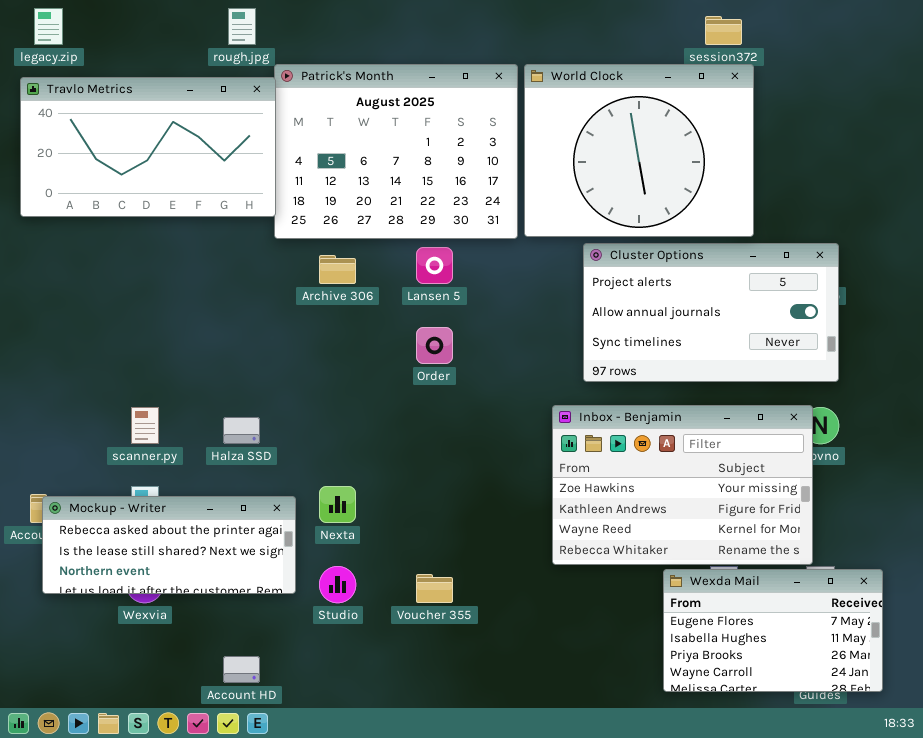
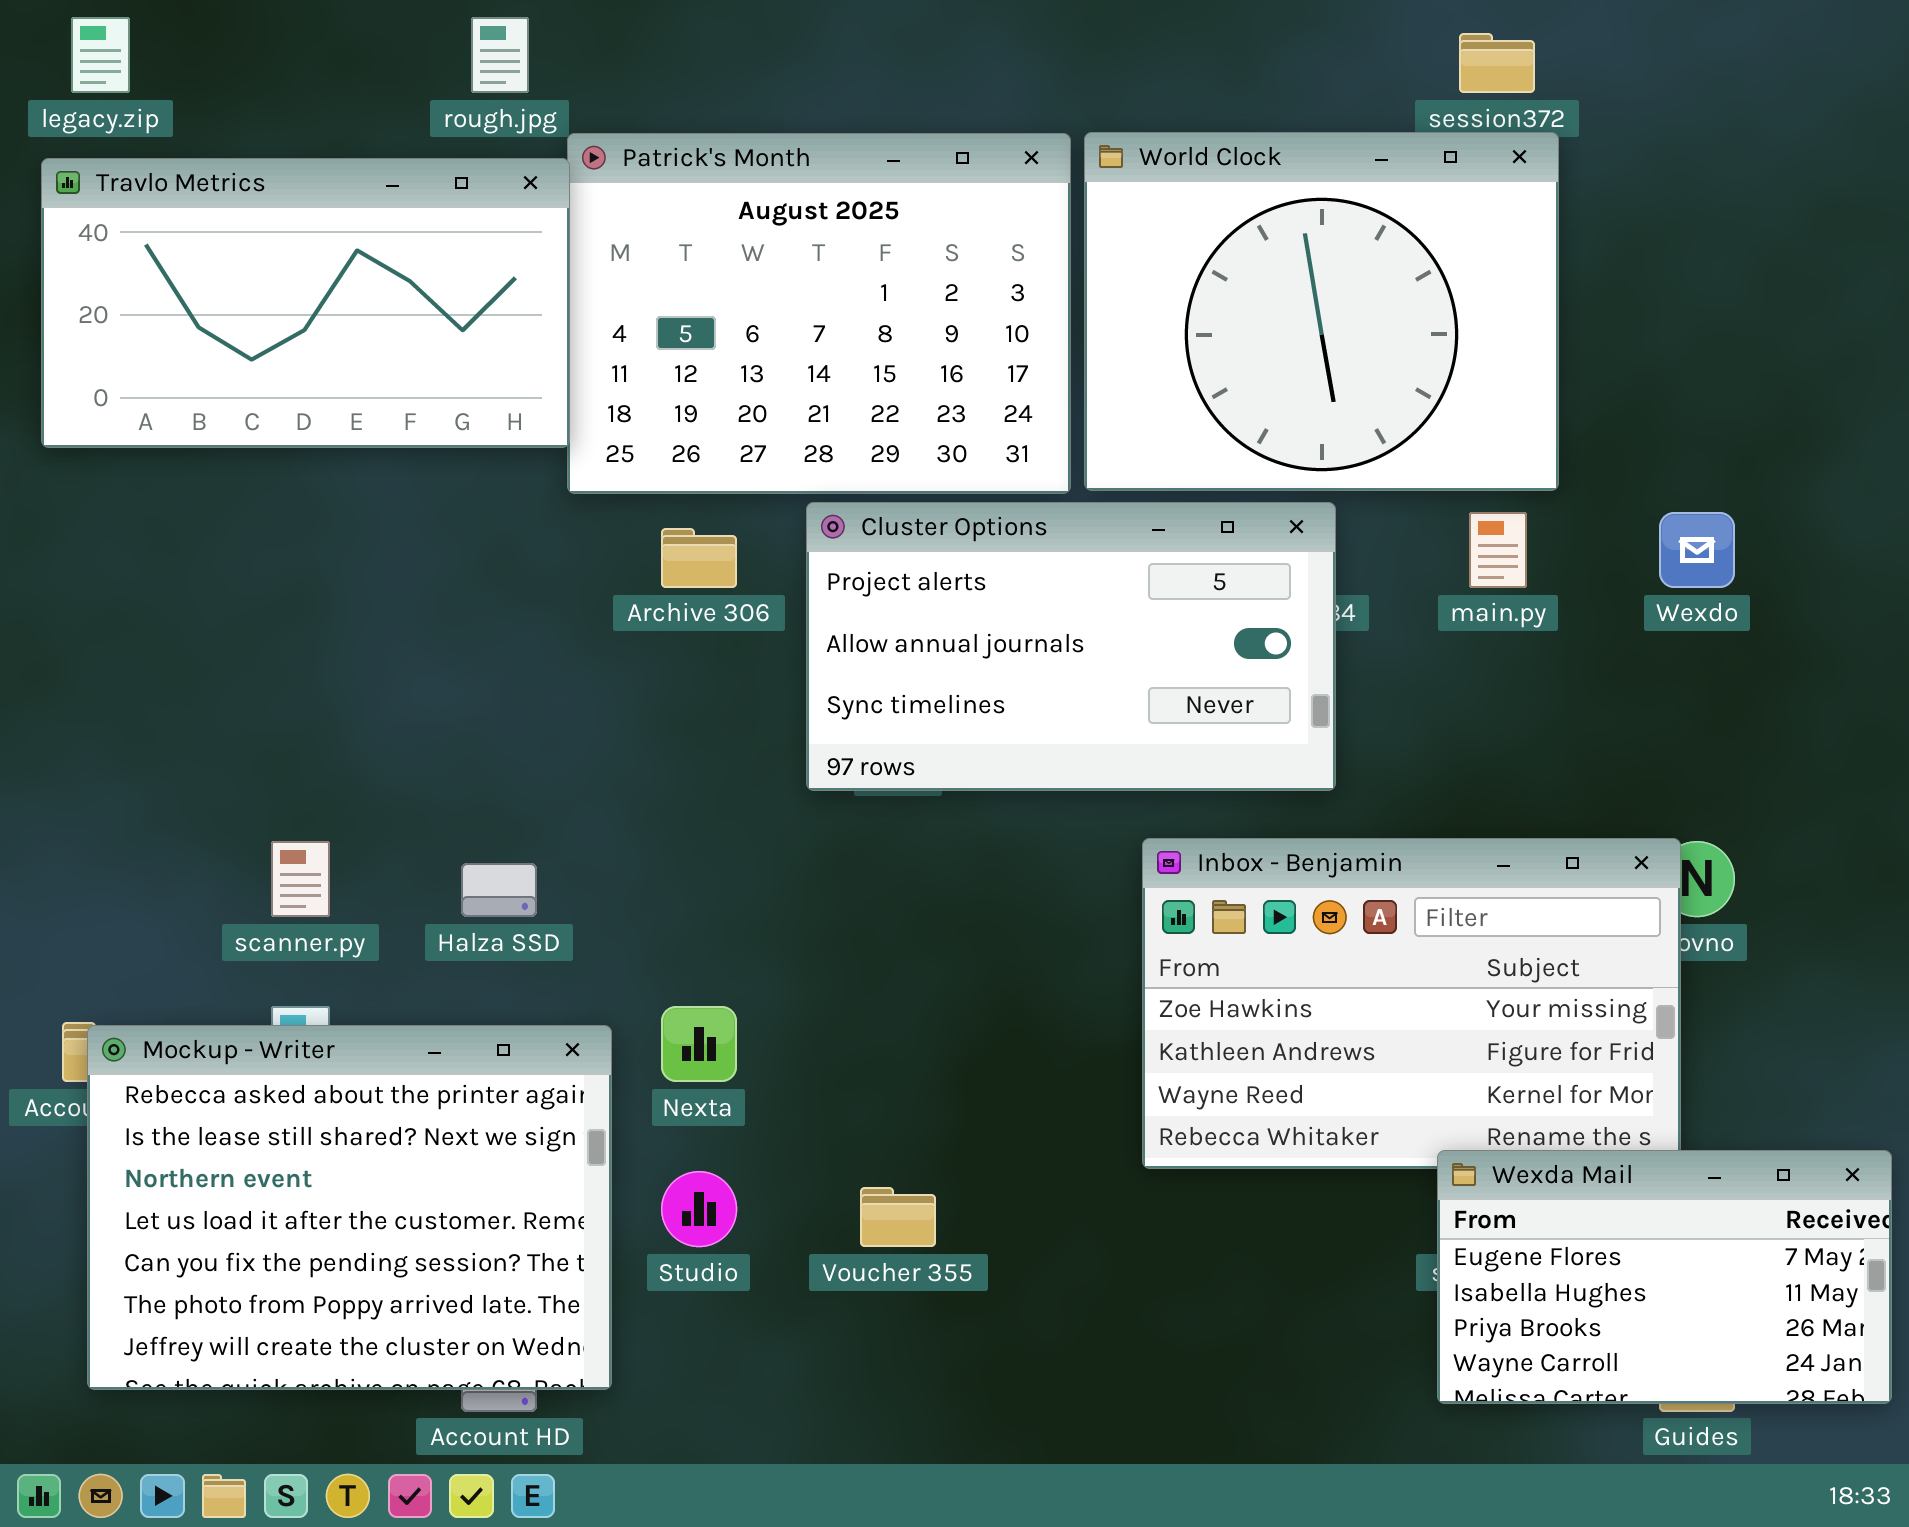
Cluster Options: [583,243,839,382] -> [806,502,1336,791], moved
Mockup - Writer: [42,496,296,594] -> [87,1025,612,1390], resized
Wexda Mail: [663,569,883,692] -> [1437,1150,1892,1404], moved

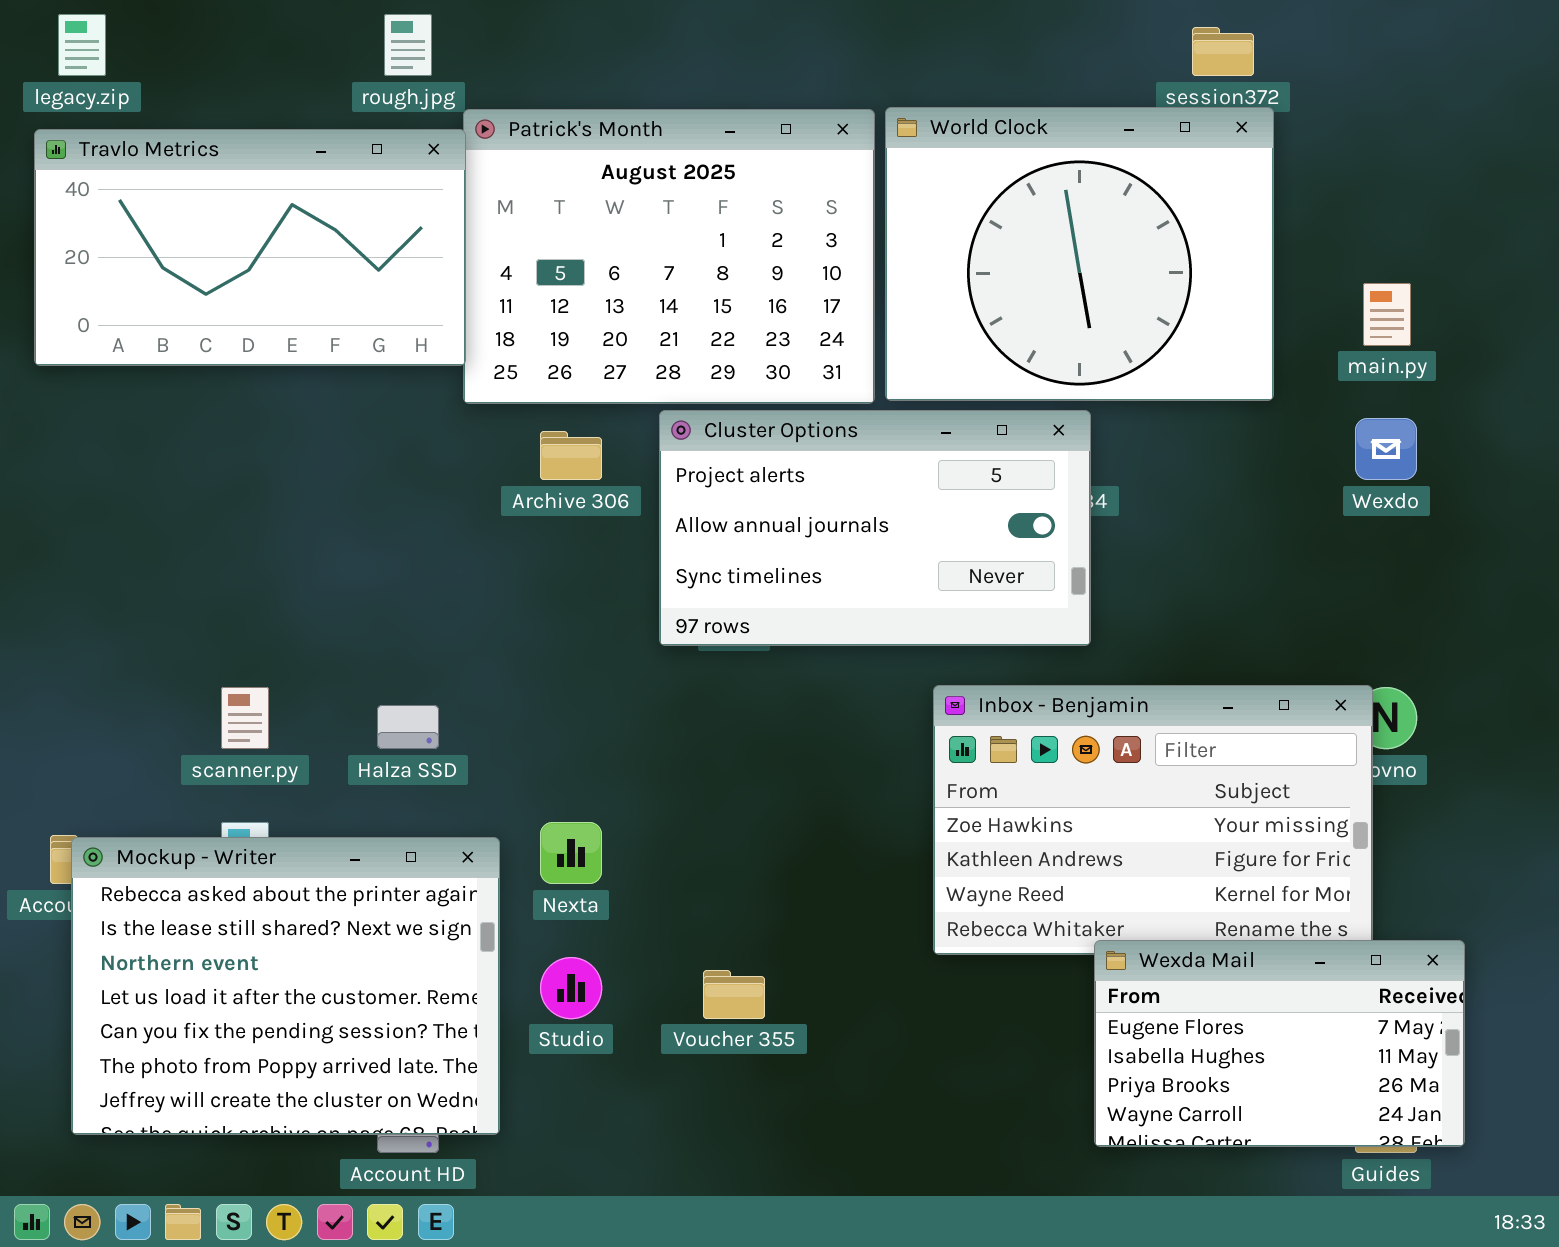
main.py: [1469,512,1527,588] -> [1363,283,1411,346], moved
Wexda Mail: [1437,1150,1892,1404] -> [1094,940,1465,1147], moved

